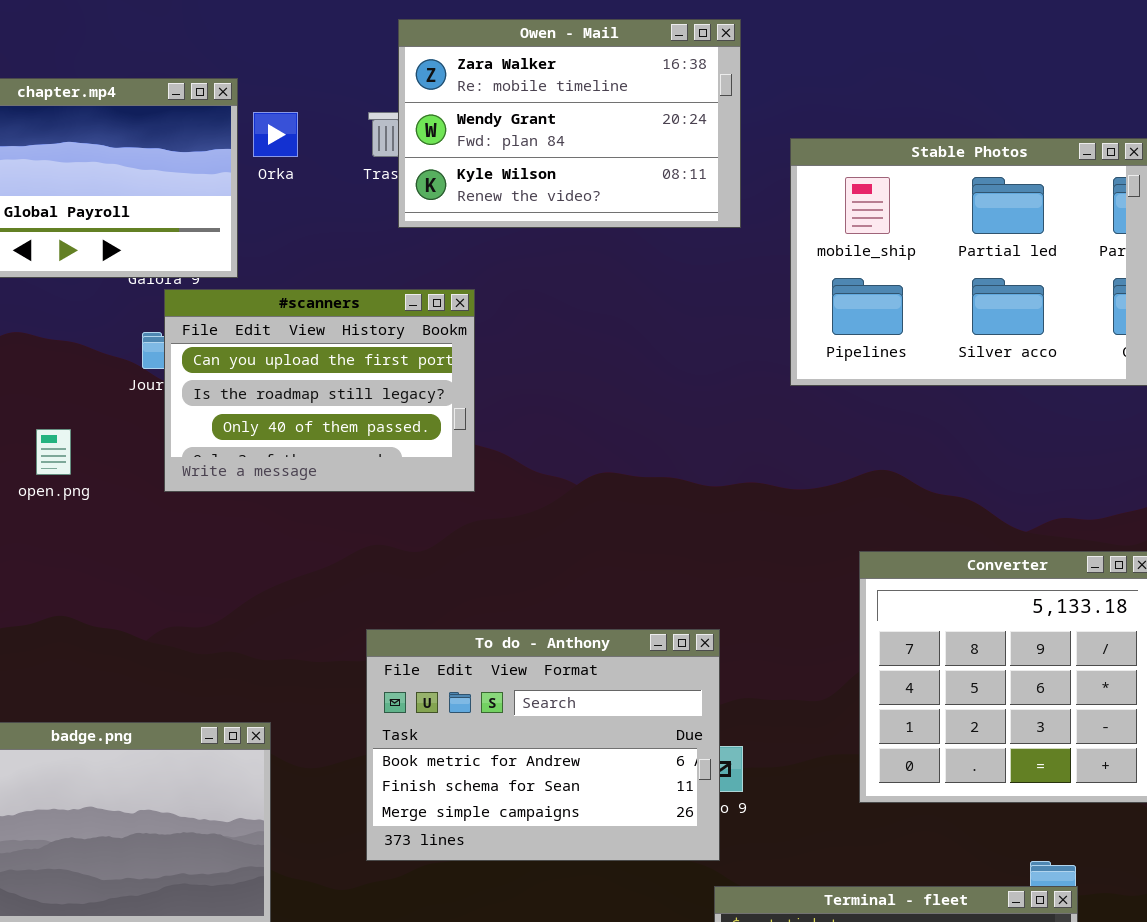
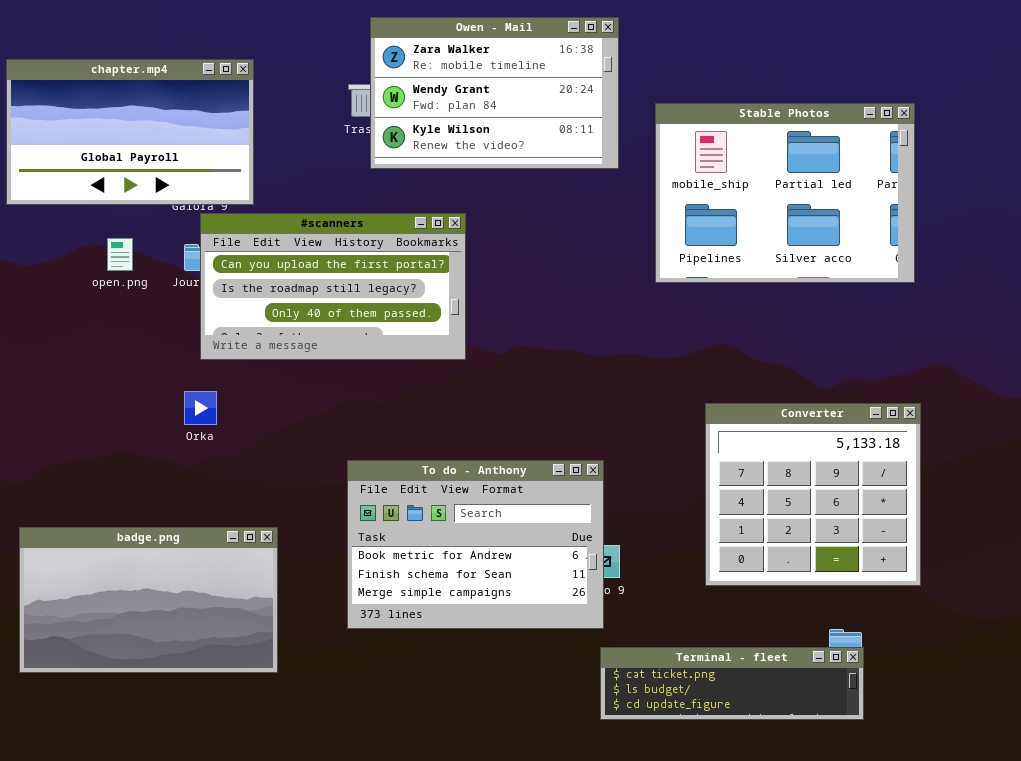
Orka: [253,112,298,157] -> [184,391,217,425], moved
#scanners: [164,289,475,492] -> [200,213,466,360], resized
open.png: [36,429,71,475] -> [107,238,133,271], moved

